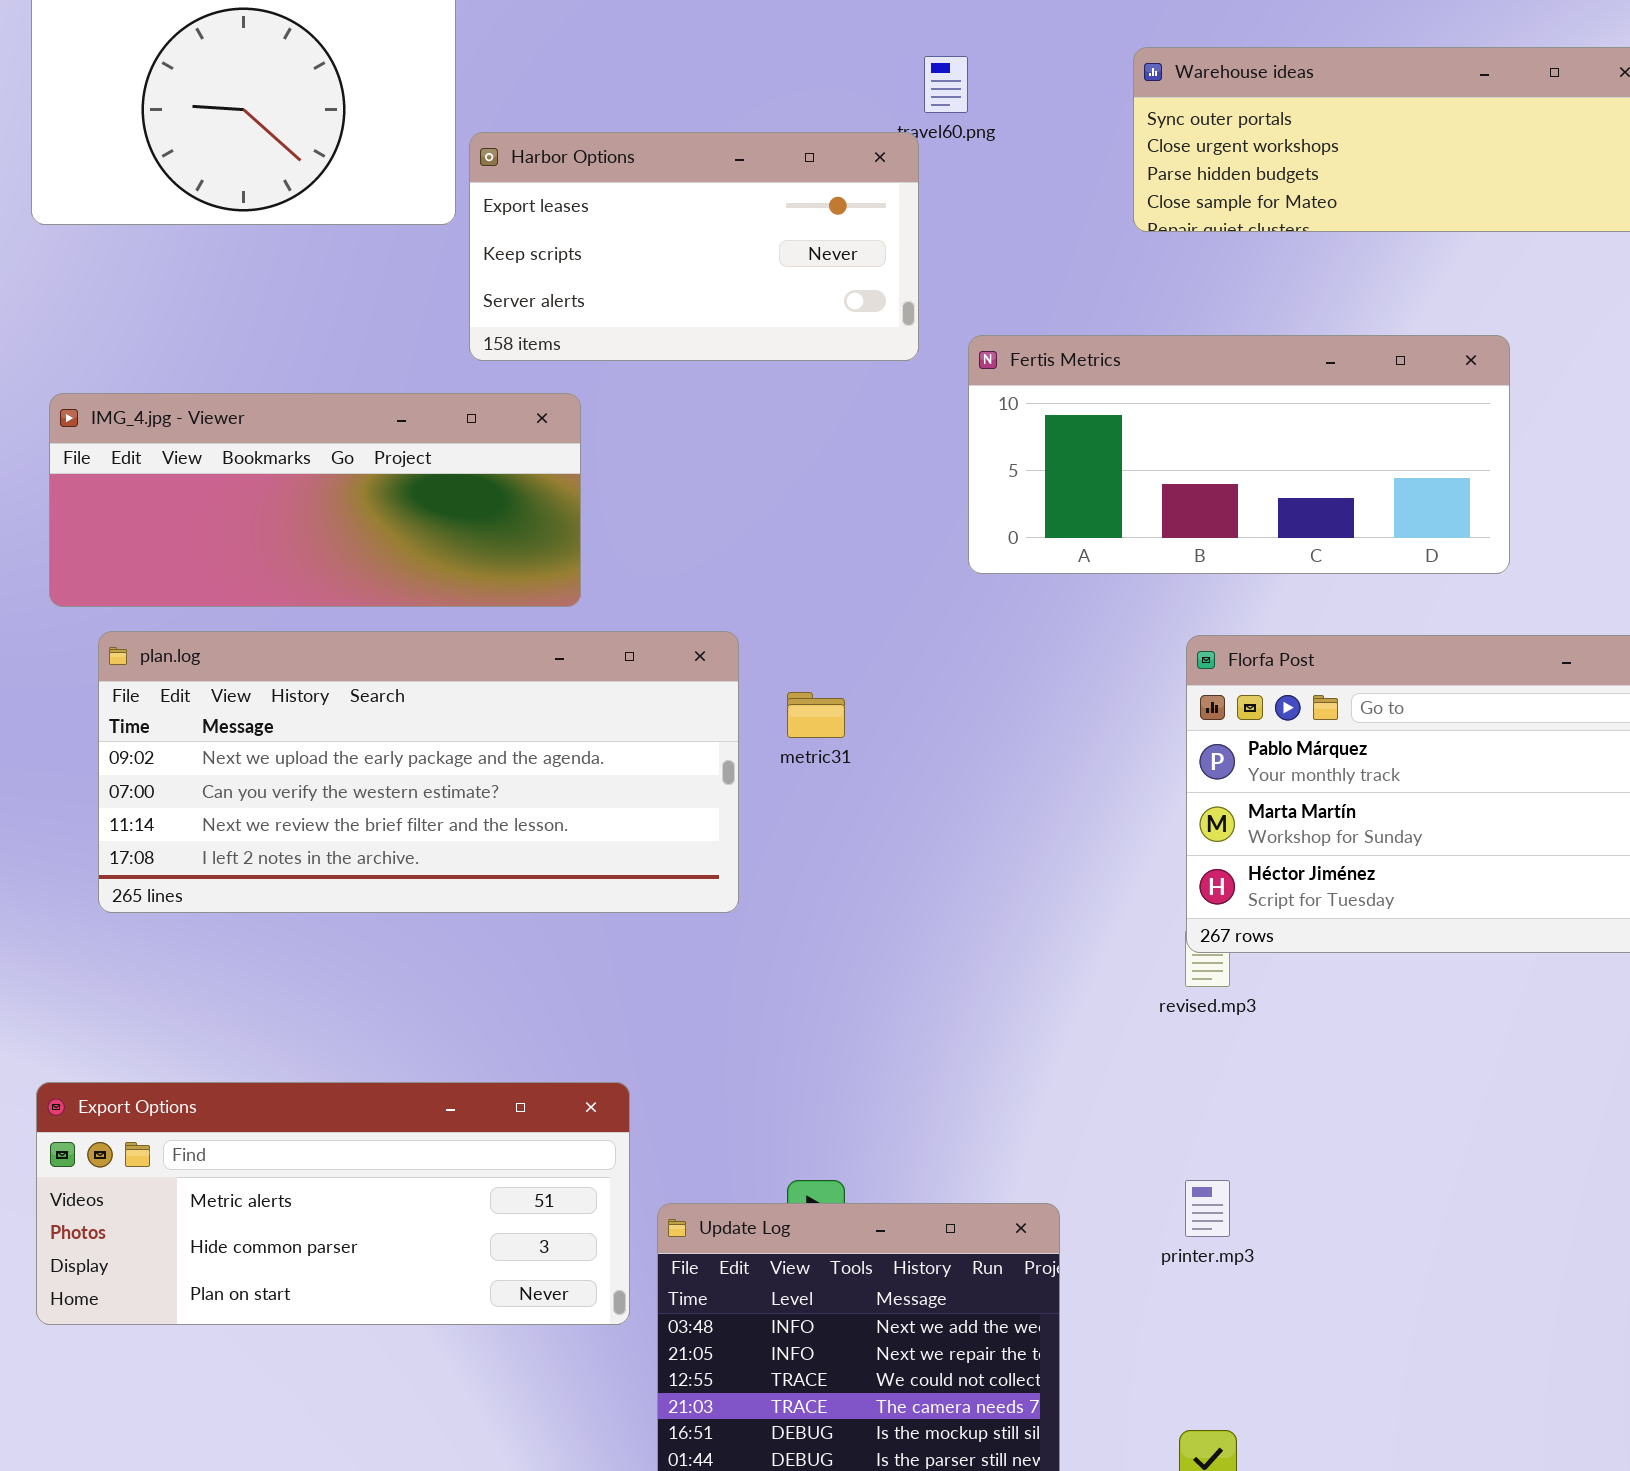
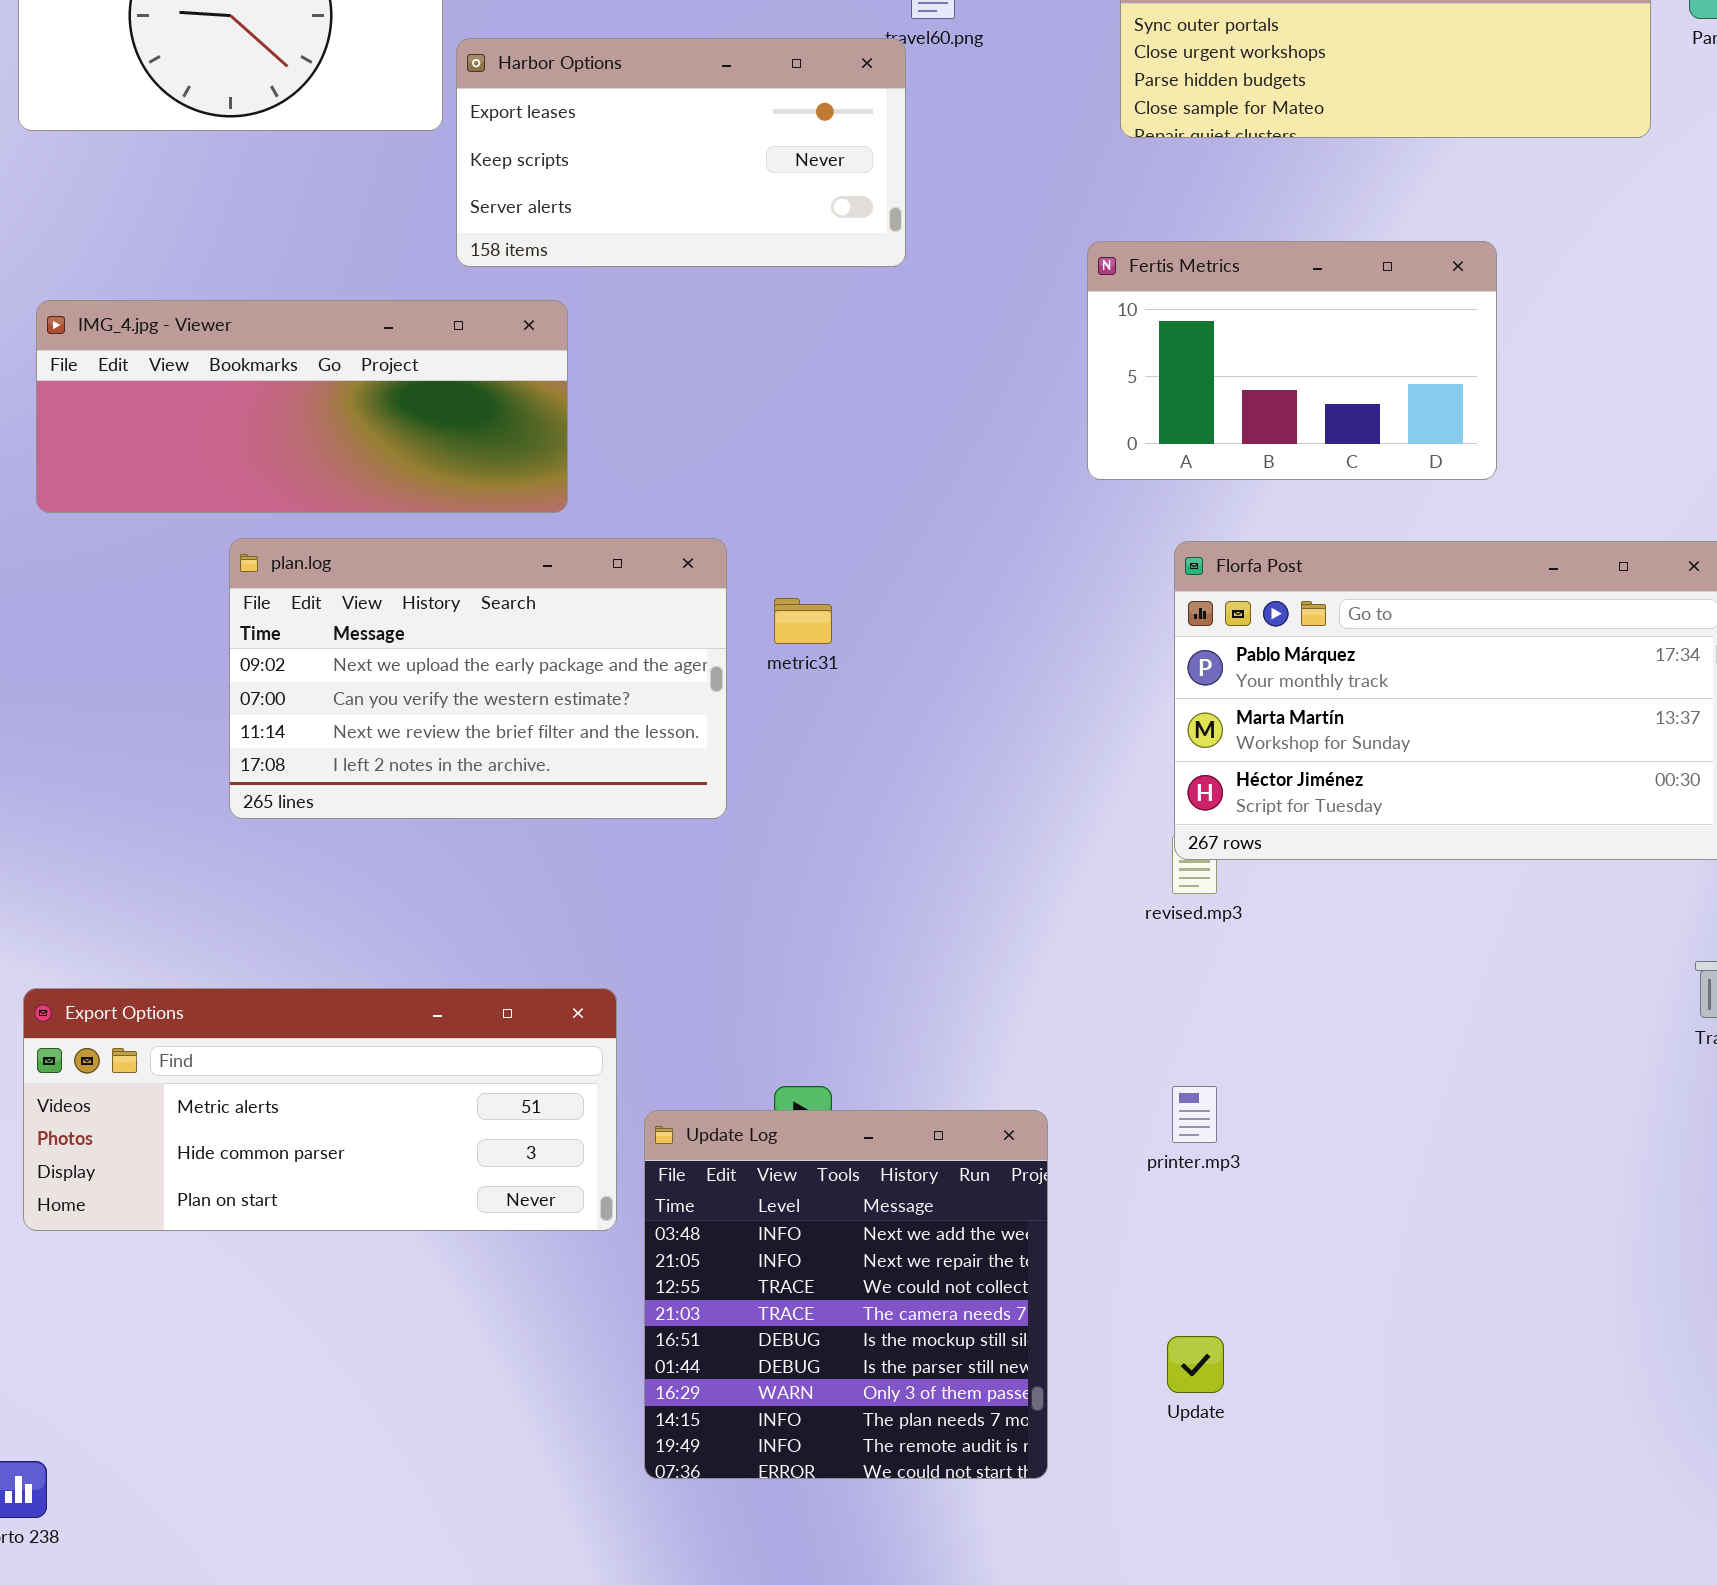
Fertis Metrics: [968,335,1510,574] -> [1087,241,1497,480], resized
plan.log: [98,631,739,913] -> [229,538,727,819], resized

